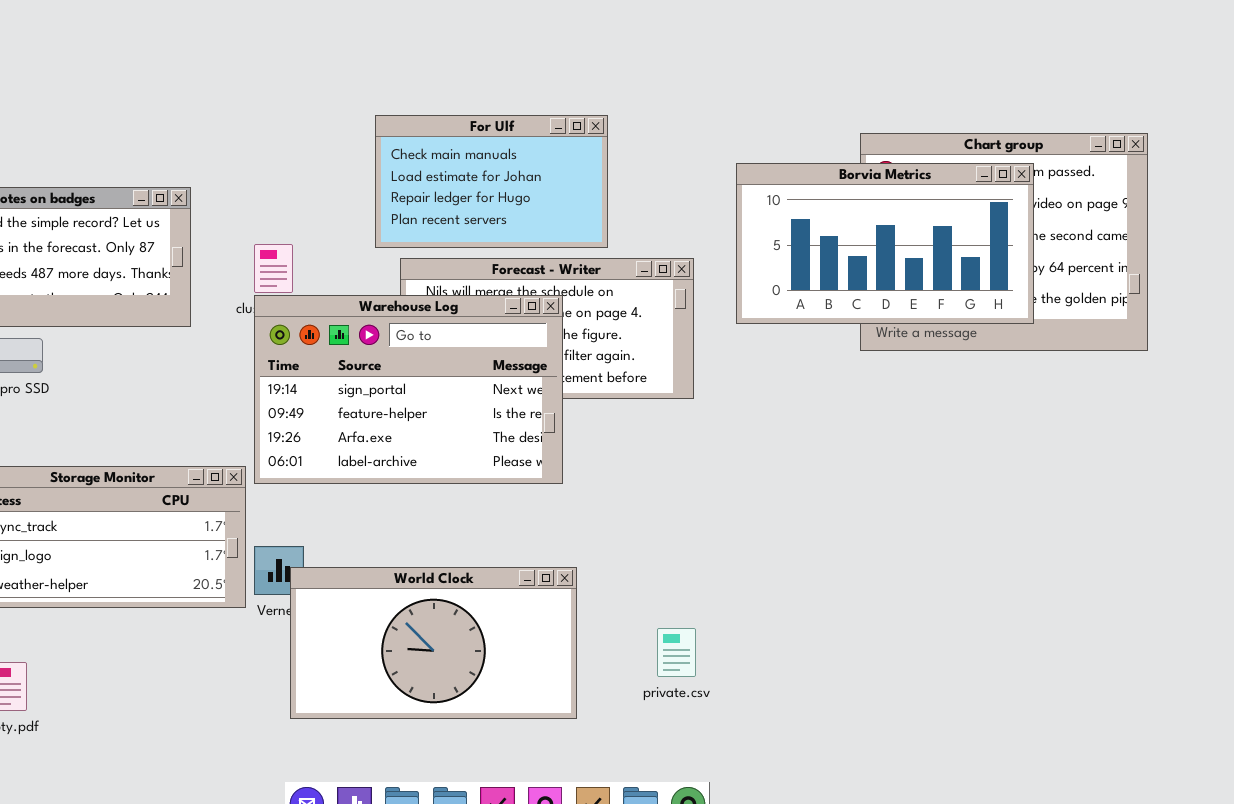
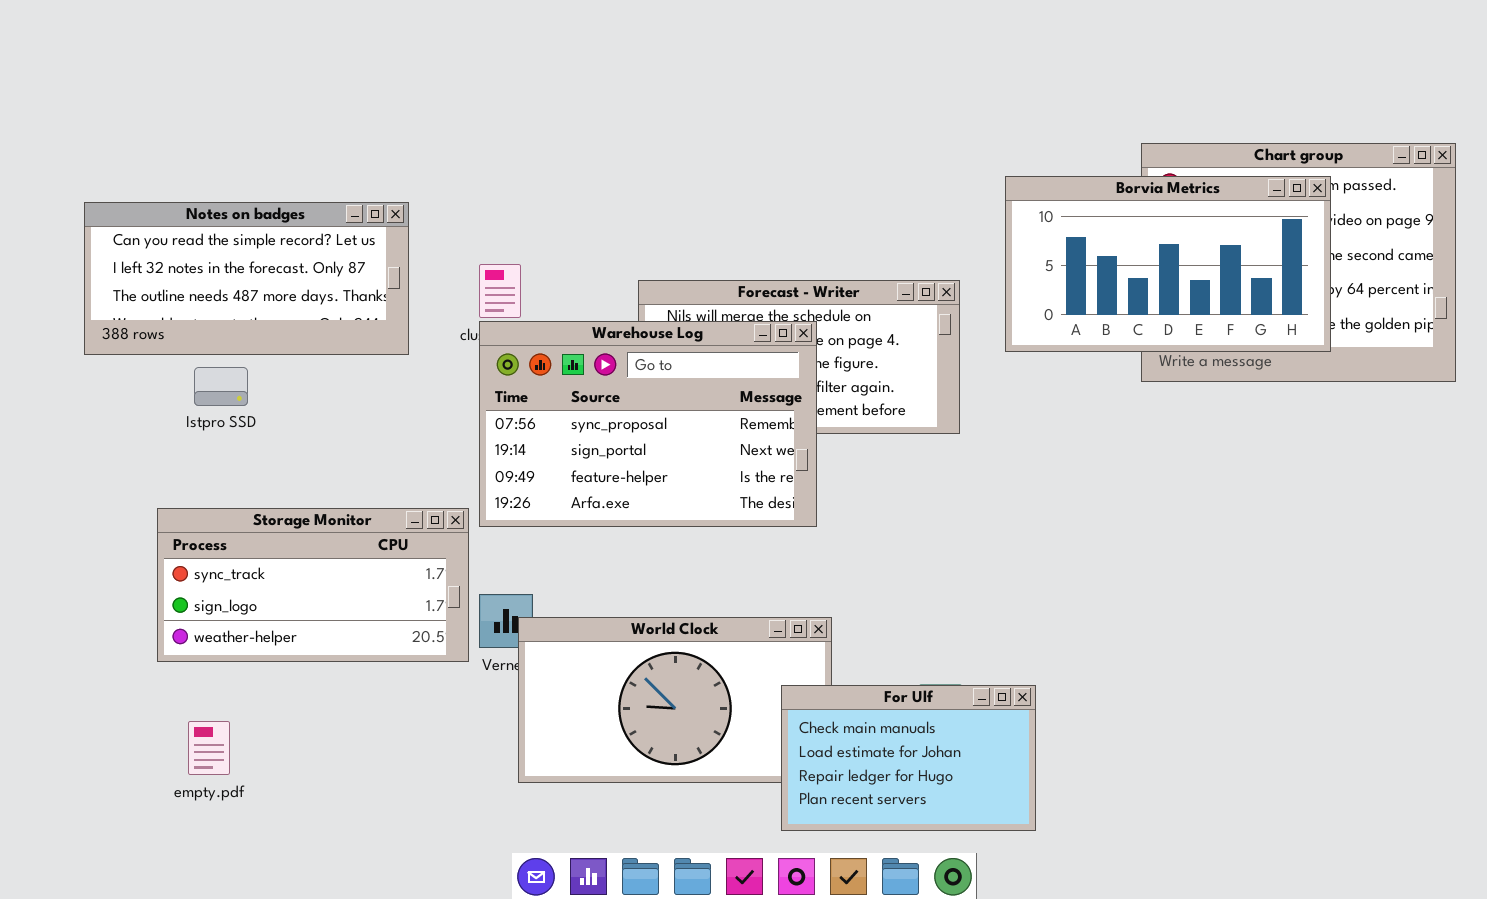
For Ulf: [375,115,608,248] -> [781,685,1036,831], moved
Warehouse Log: [254,295,563,484] -> [479,321,817,527], scrolled up 1 row

